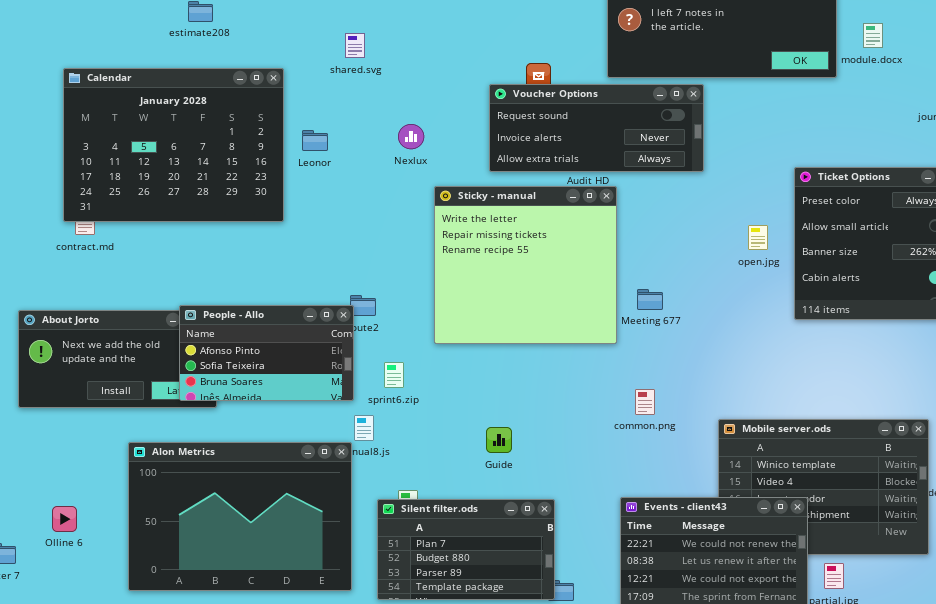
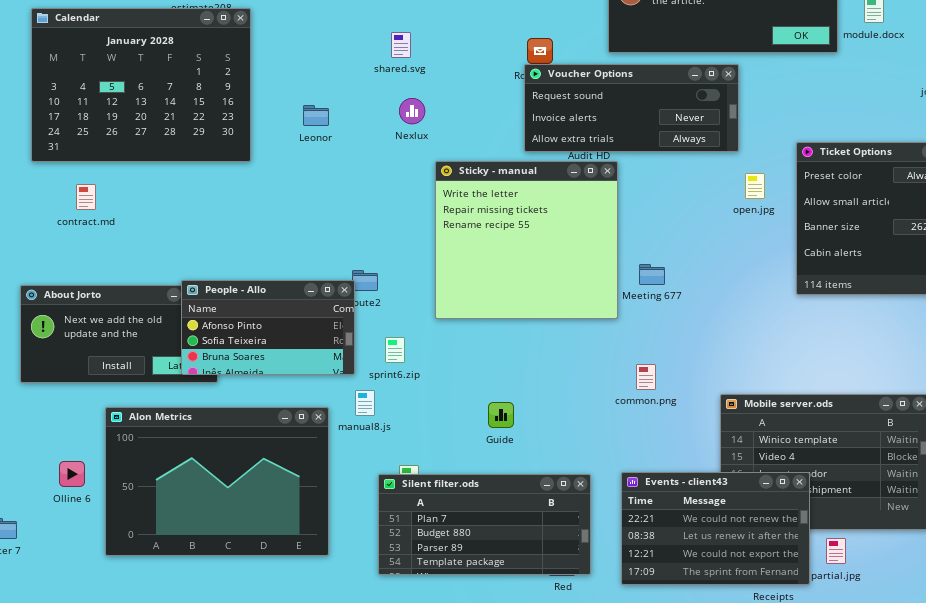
shared.svg: [345,33,365,58] -> [391,32,411,58], moved
Calendar: [63,68,284,222] -> [31,8,251,162], moved
Voucher Options: [489,84,704,172] -> [524,64,739,152], moved
open.jpg: [748,225,768,250] -> [745,173,765,199], moved
Alon Metrics: [128,442,352,591] -> [105,407,329,556], moved
Silent filter.ods: [377,499,555,600] -> [378,474,591,575], resized
Olline 6: [52,506,77,532] -> [59,461,85,487], moved

